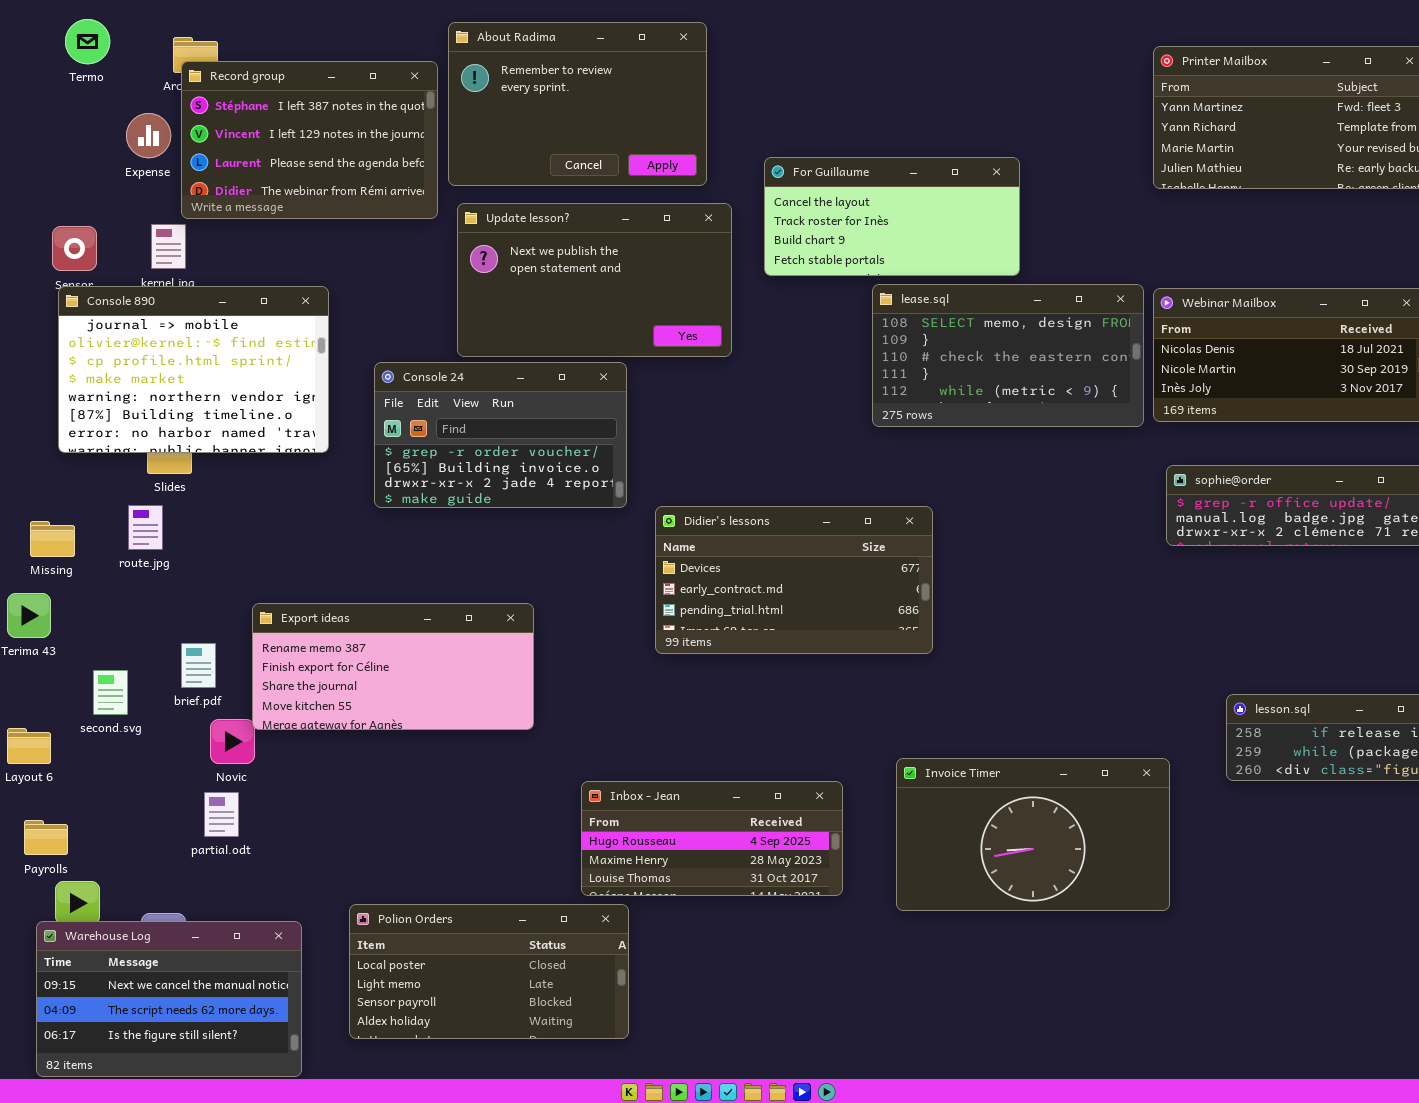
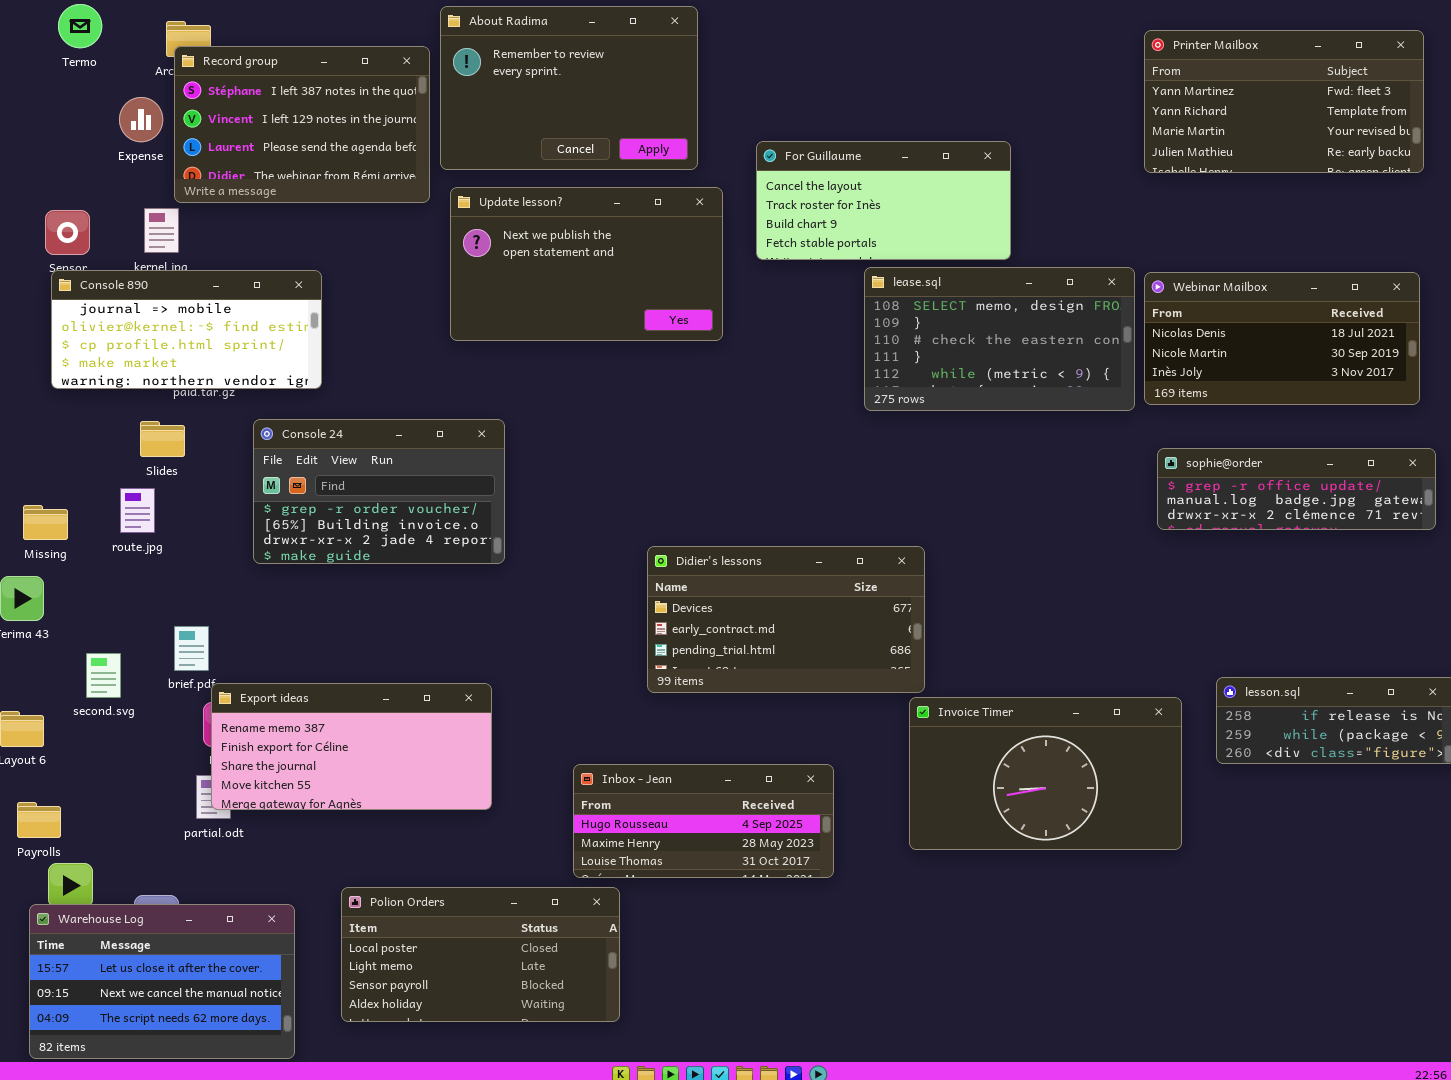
Console 890: [58,286,329,453] -> [51,270,322,389], resized
Console 24: [374,362,627,508] -> [253,419,505,564], moved
Didier's lessons: [655,506,933,654] -> [647,546,925,693], moved
Export ideas: [252,603,534,730] -> [211,683,492,810], moved
Invoice Timer: [896,758,1170,911] -> [909,697,1182,850], moved
Warehouse Log: [36,921,302,1077] -> [29,904,295,1059], scrolled up 1 row

